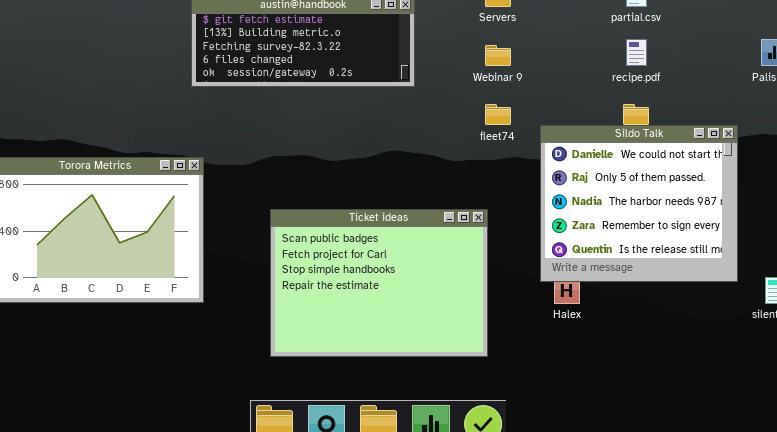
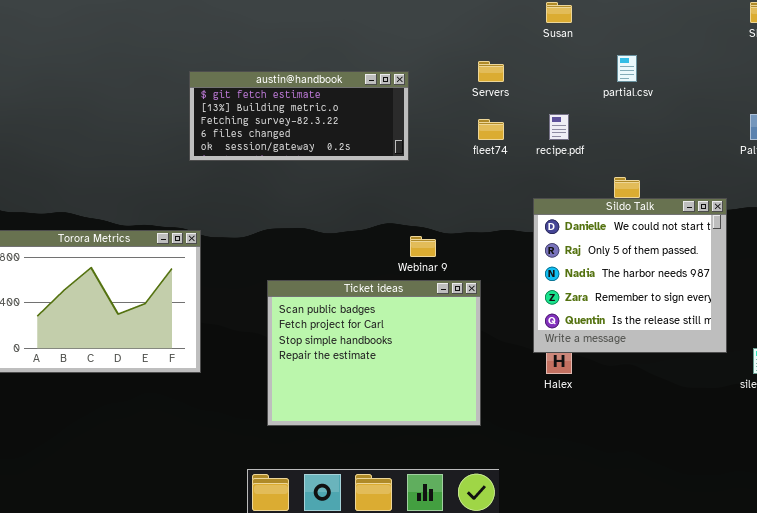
recipe.pdf: [626,39,647,66] -> [549,114,569,140], moved
Webinar 9: [485,45,511,66] -> [410,236,436,257], moved
fleet74: [485,104,511,125] -> [478,119,504,140], moved

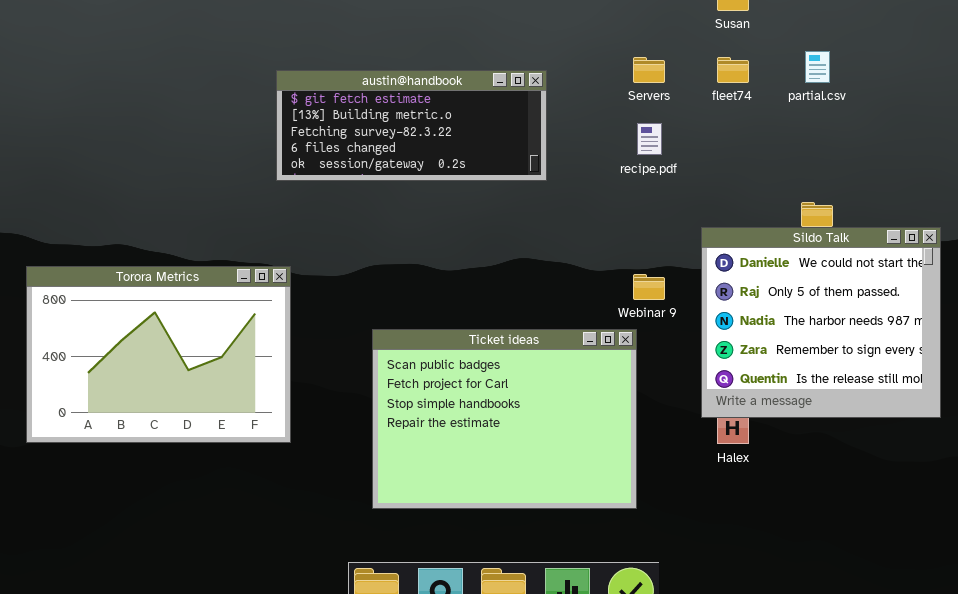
recipe.pdf: [549,114,569,140] -> [637,123,662,155], moved
fleet74: [478,119,504,140] -> [717,57,749,83], moved
Webinar 9: [410,236,436,257] -> [633,274,665,300], moved

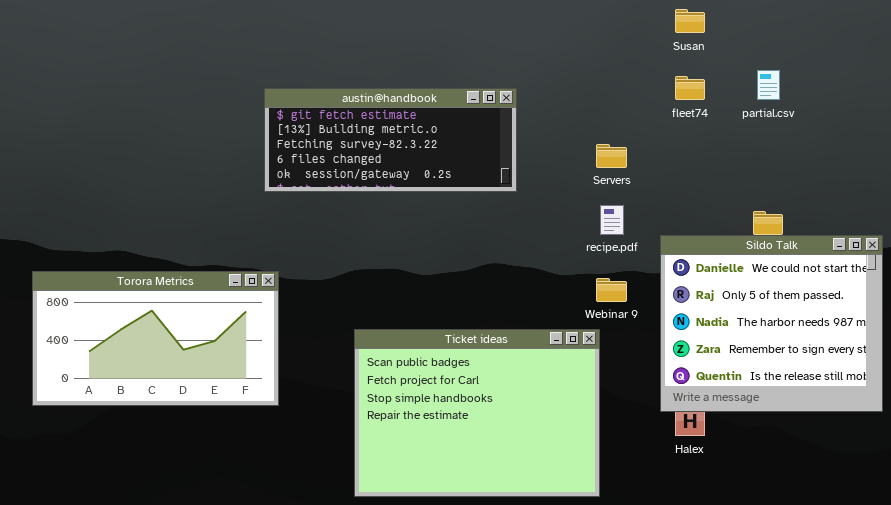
Servers: [633,57,665,83] -> [596,144,627,168], moved
recipe.pdf: [637,123,662,155] -> [600,205,624,235], moved
Torora Metrics: [26,266,291,443] -> [32,271,279,406], resized

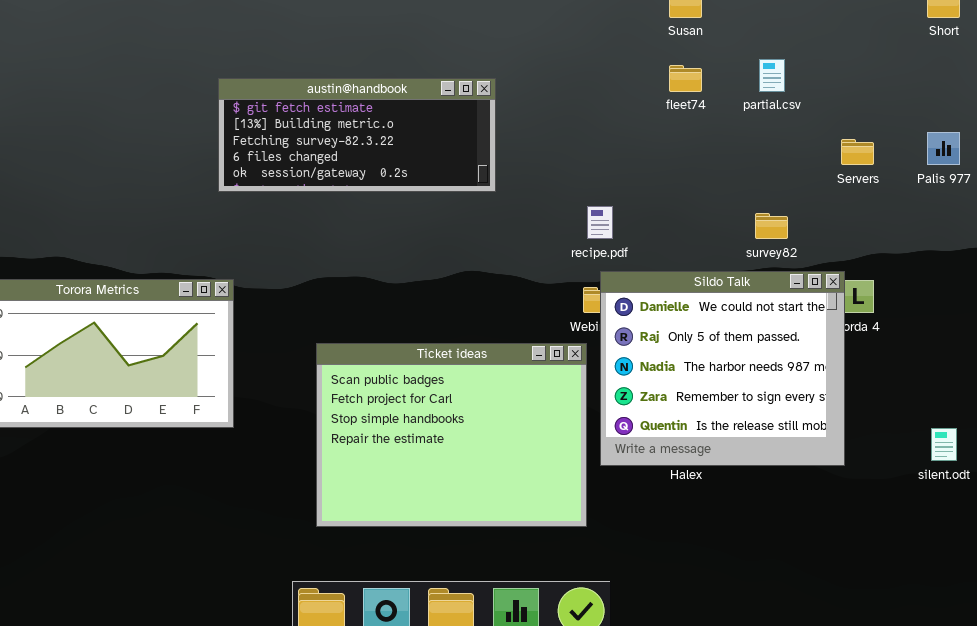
Servers: [596,144,627,168] -> [841,139,874,165], moved
Sildo Talk: [660,235,883,412] -> [600,271,845,466], moved

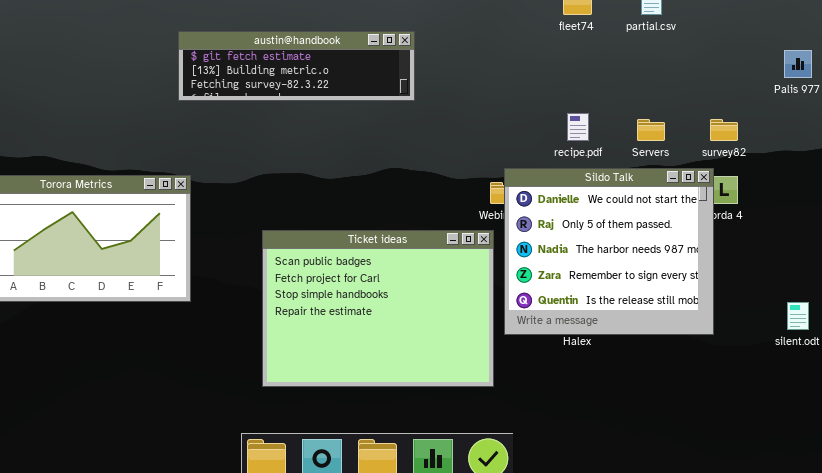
austin@handbook: [218,78,496,192] -> [178,31,415,101], resized
Servers: [841,139,874,165] -> [637,119,665,141], moved
recipe.pdf: [587,206,613,239] -> [567,113,589,141], moved
survey82: [755,213,788,239] -> [710,119,738,141], moved

